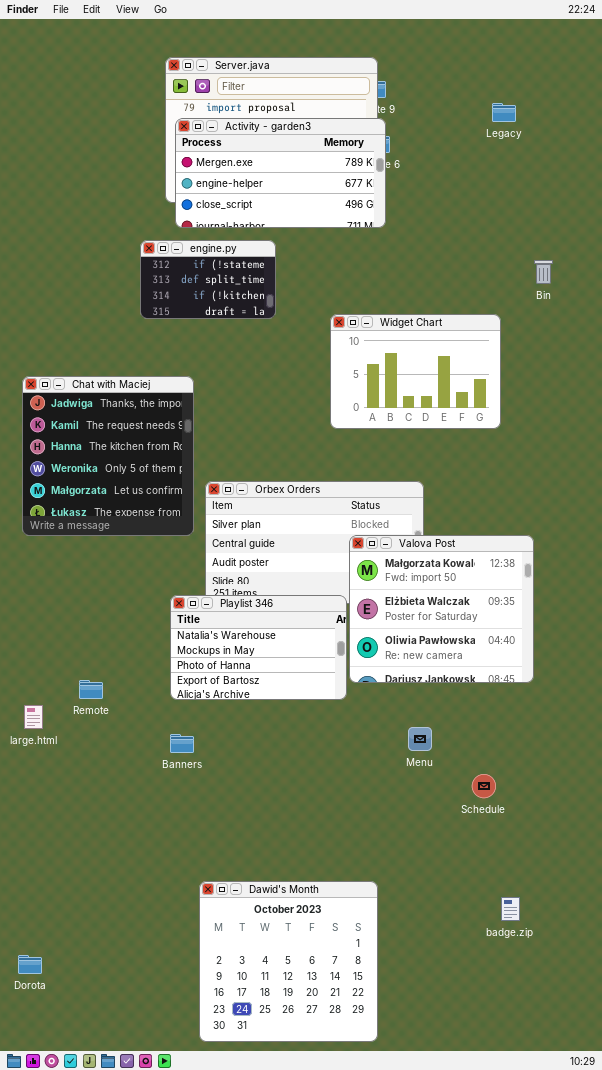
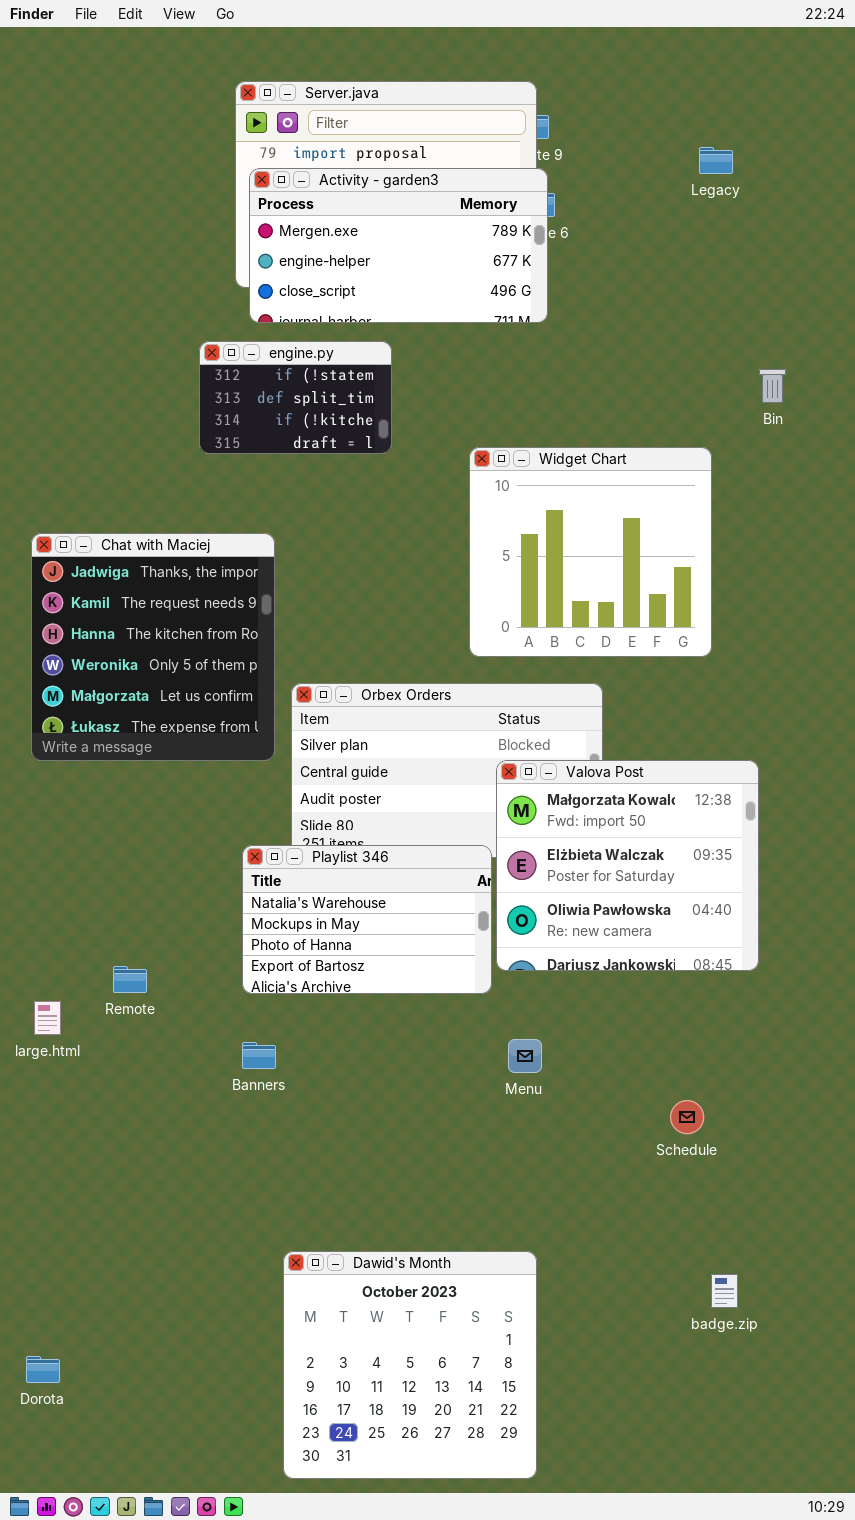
Widget Chart: [330,314,501,429] -> [469,447,712,657], resized
Menu: [408,727,432,751] -> [508,1039,542,1073], moved

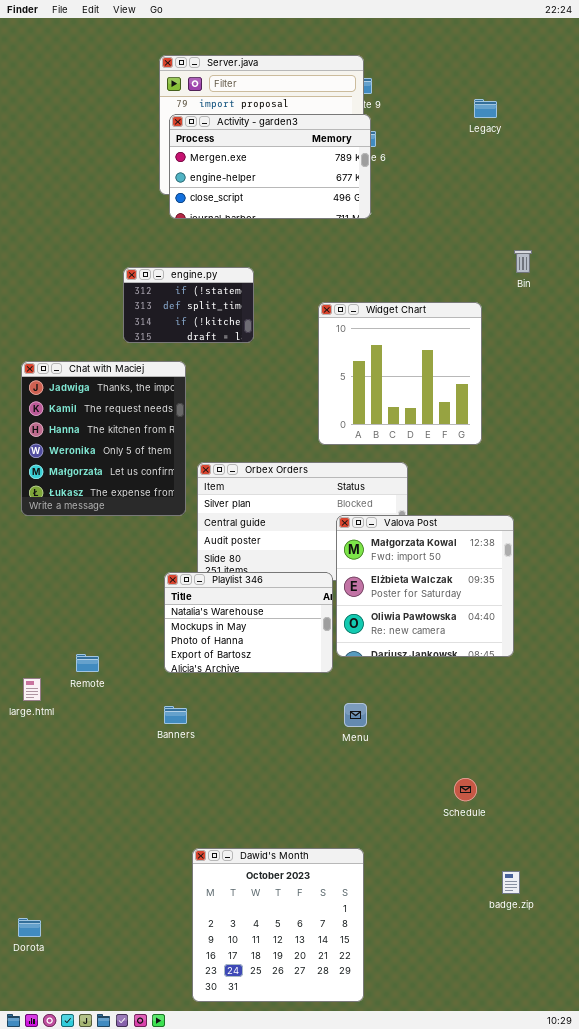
engine.py: [199,341,392,454] -> [123,267,254,343], moved
Schedule: [670,1100,704,1134] -> [454,778,477,801], moved
badge.zip: [711,1274,738,1308] -> [502,871,520,894], moved

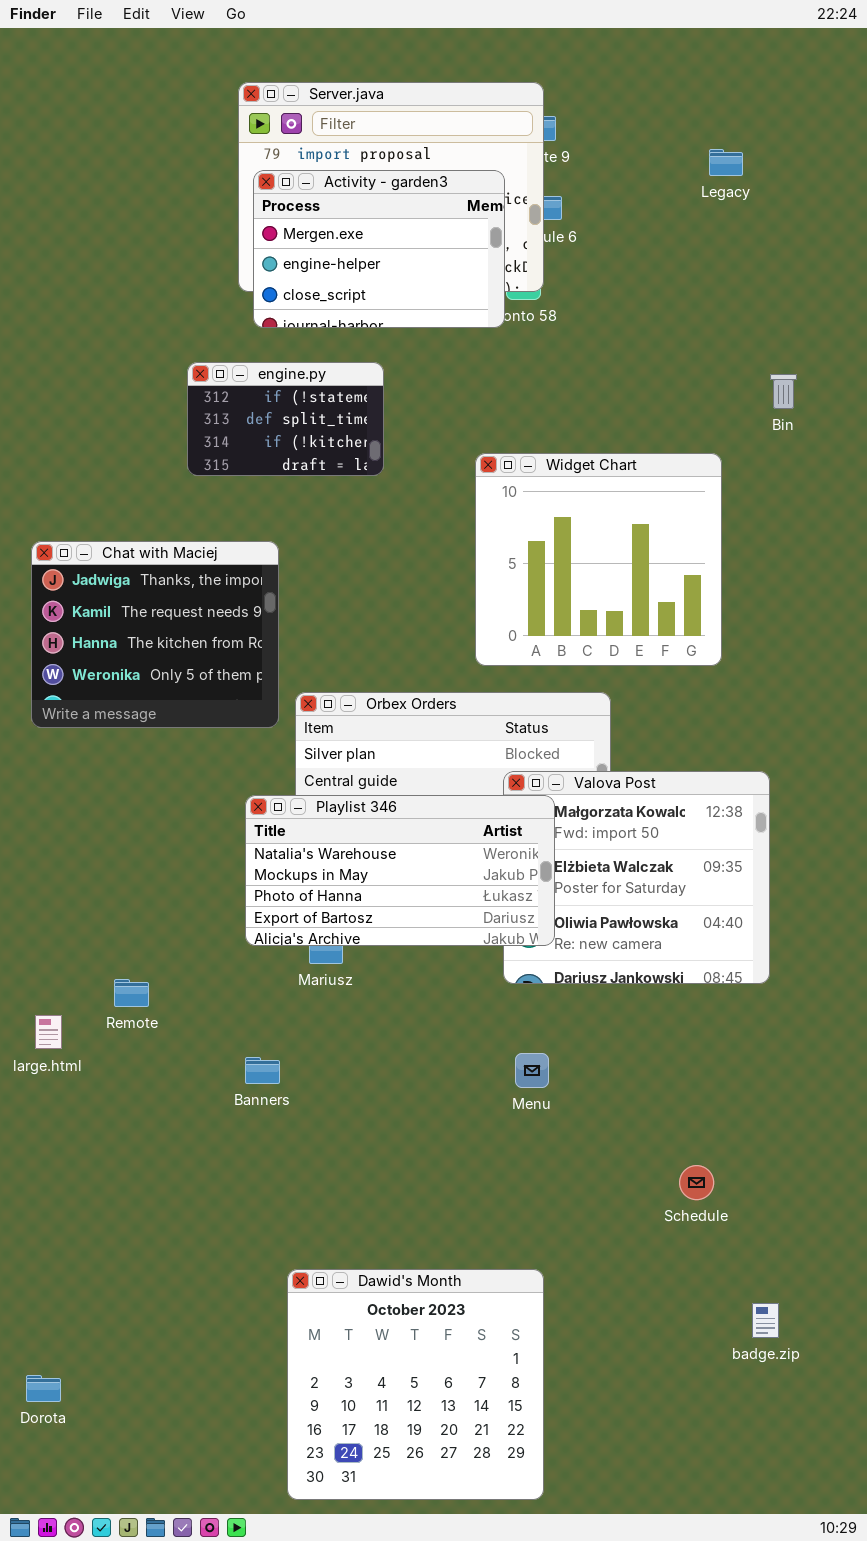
Activity - garden3: [169,114,371,219] -> [253,170,505,328], resized
engine.py: [123,267,254,343] -> [187,362,384,476], moved
Chat with Maciej: [21,361,186,516] -> [31,541,279,728], resized
Playlist 346: [164,572,333,673] -> [245,795,555,946], moved, resized

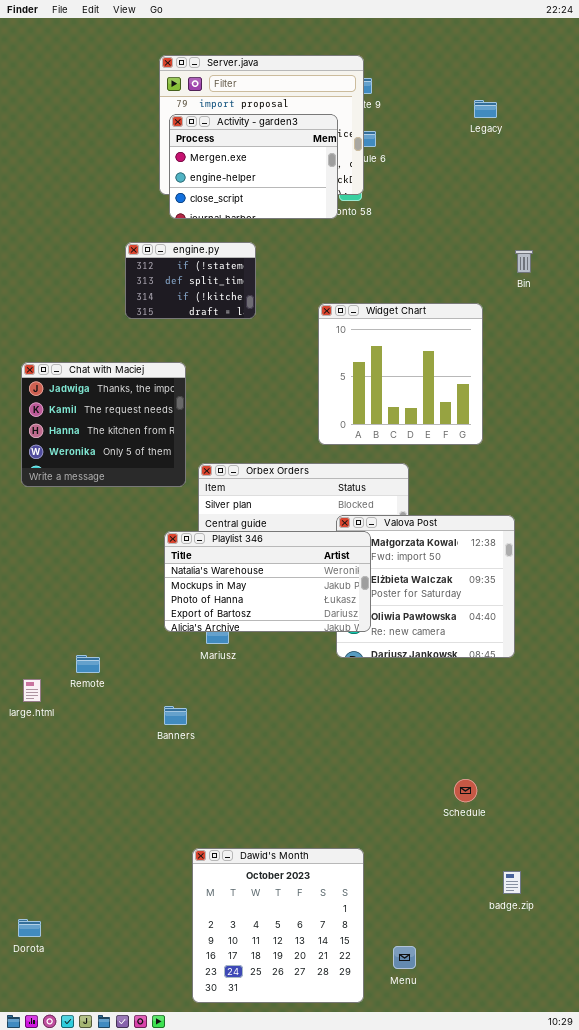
Menu: [515,1053,549,1088] -> [393,946,416,969], moved

